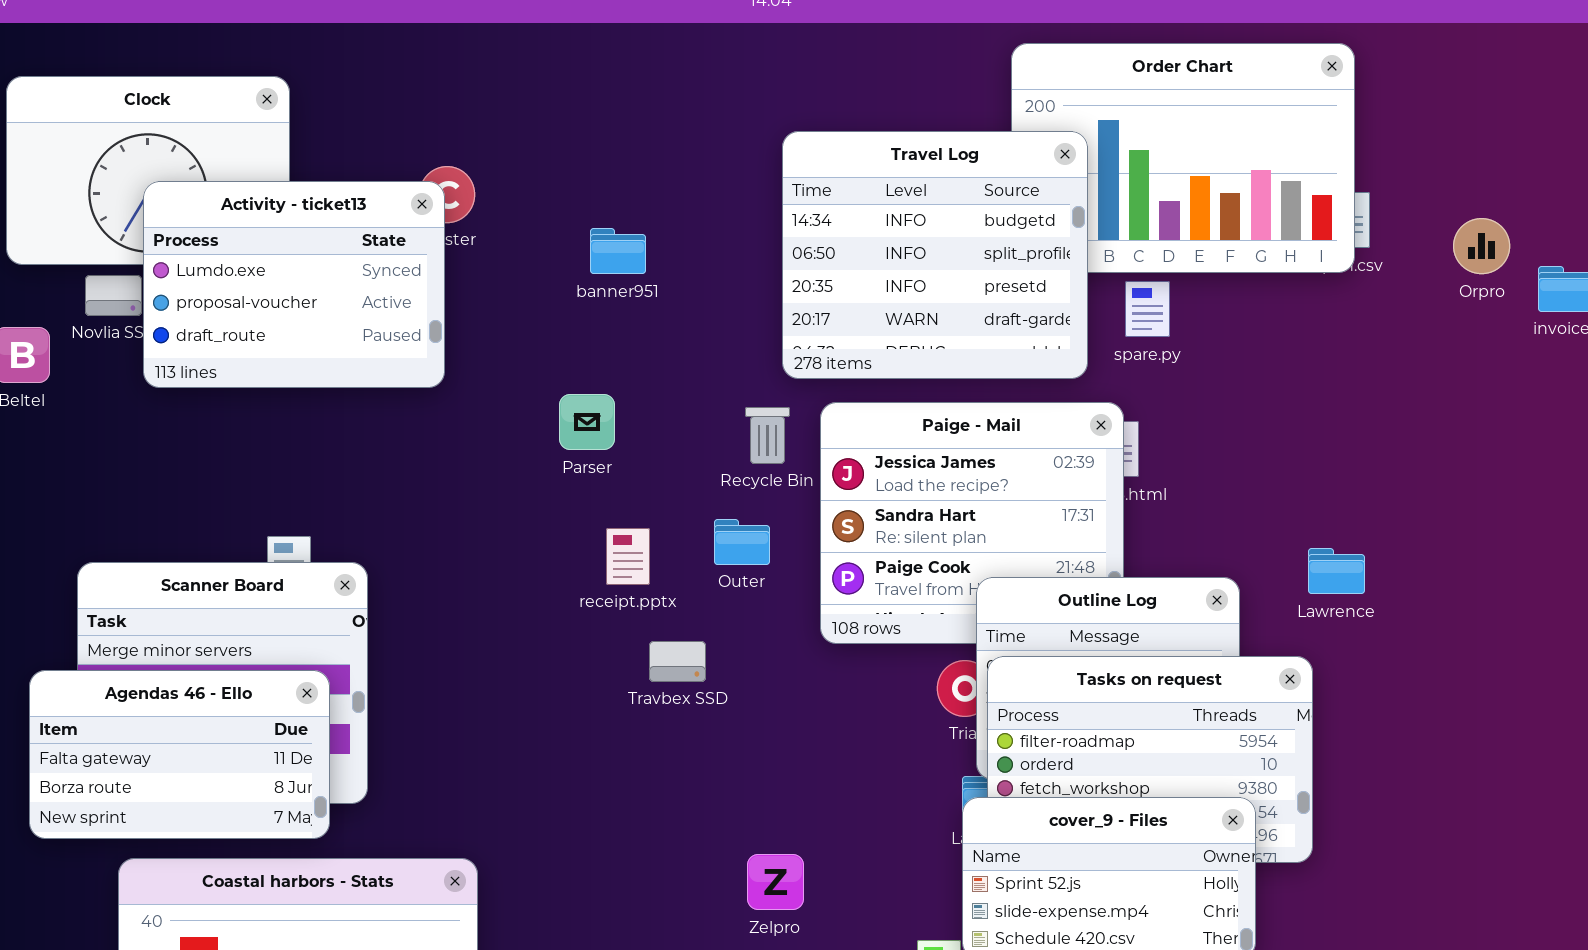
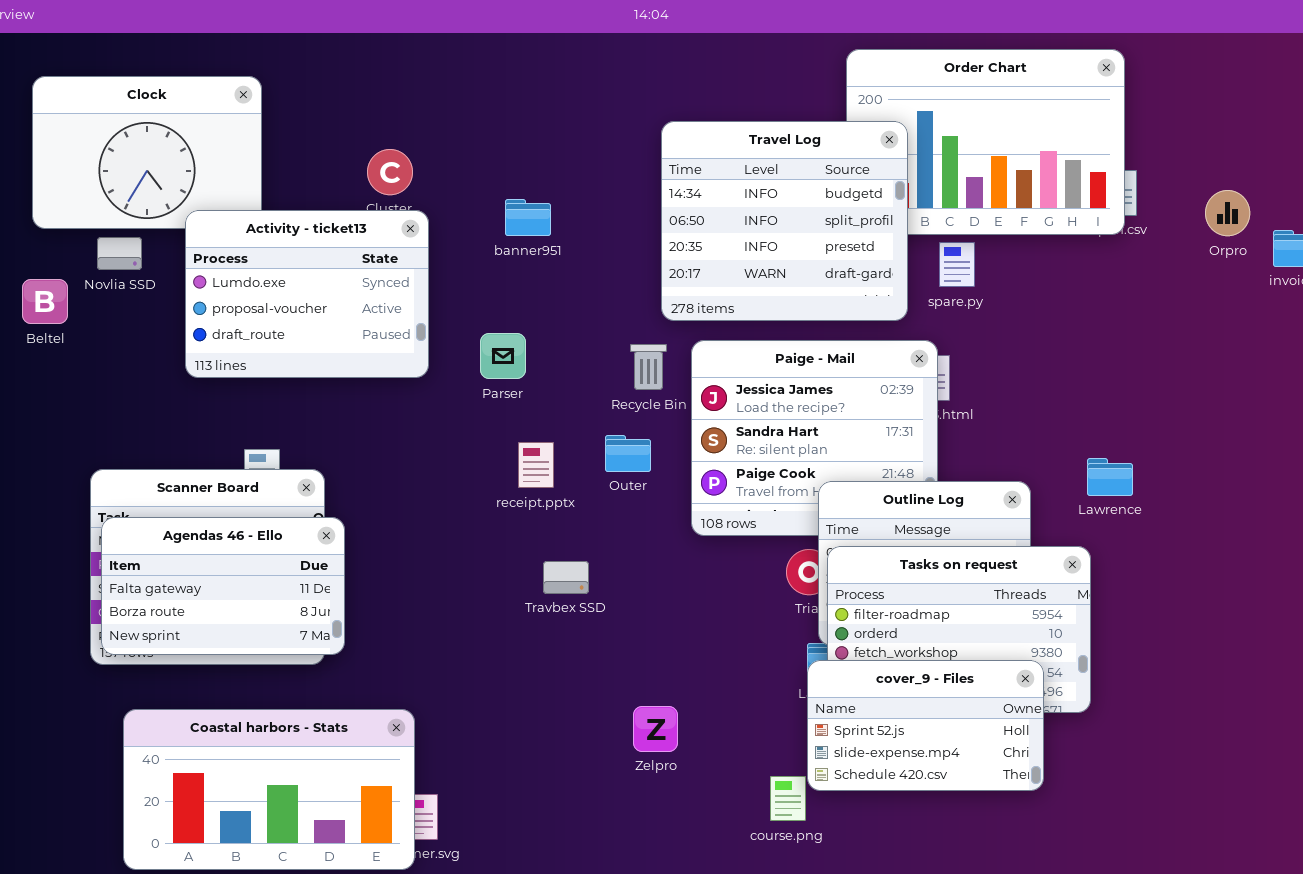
Activity - ticket13: [143,181,445,388] -> [185,210,429,378], moved
Travbex SSD: [649,641,706,682] -> [543,561,589,594], moved
Agendas 46 - Ello: [29,670,330,839] -> [101,517,345,655], moved

